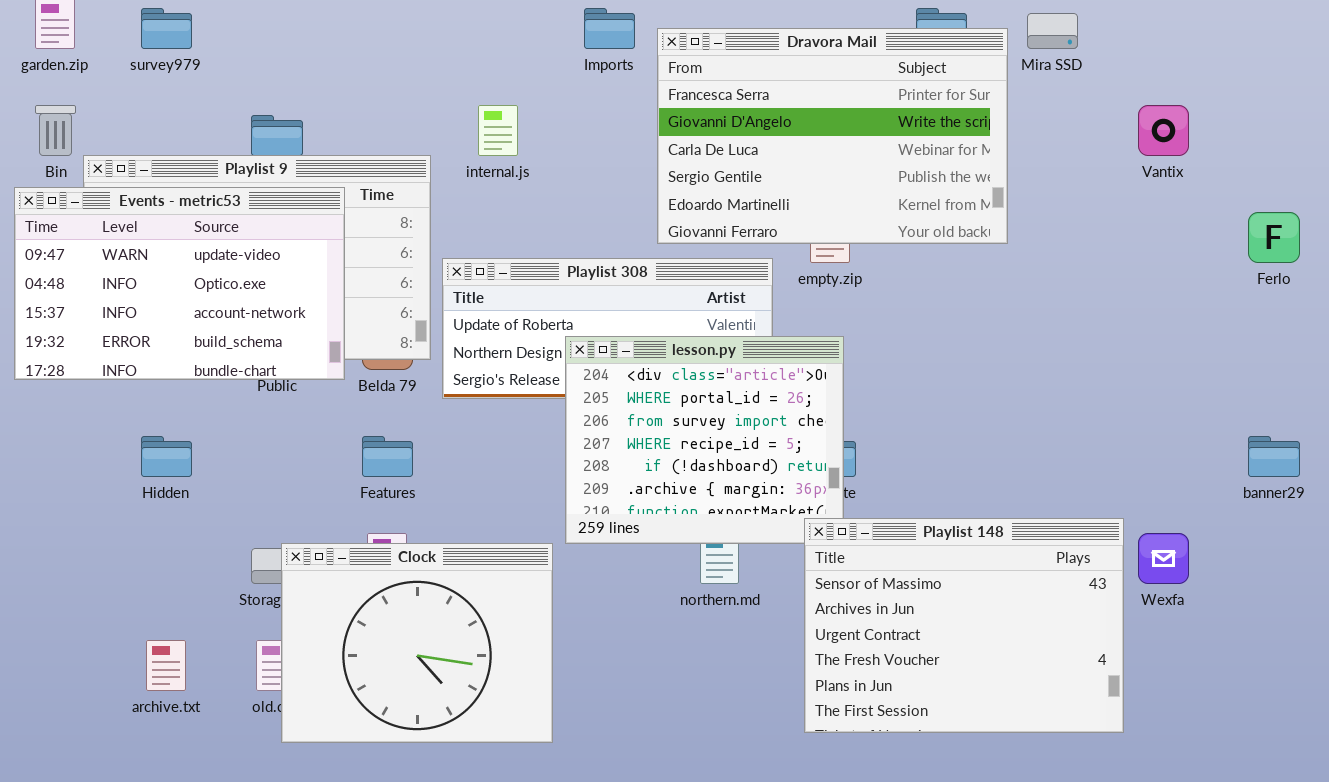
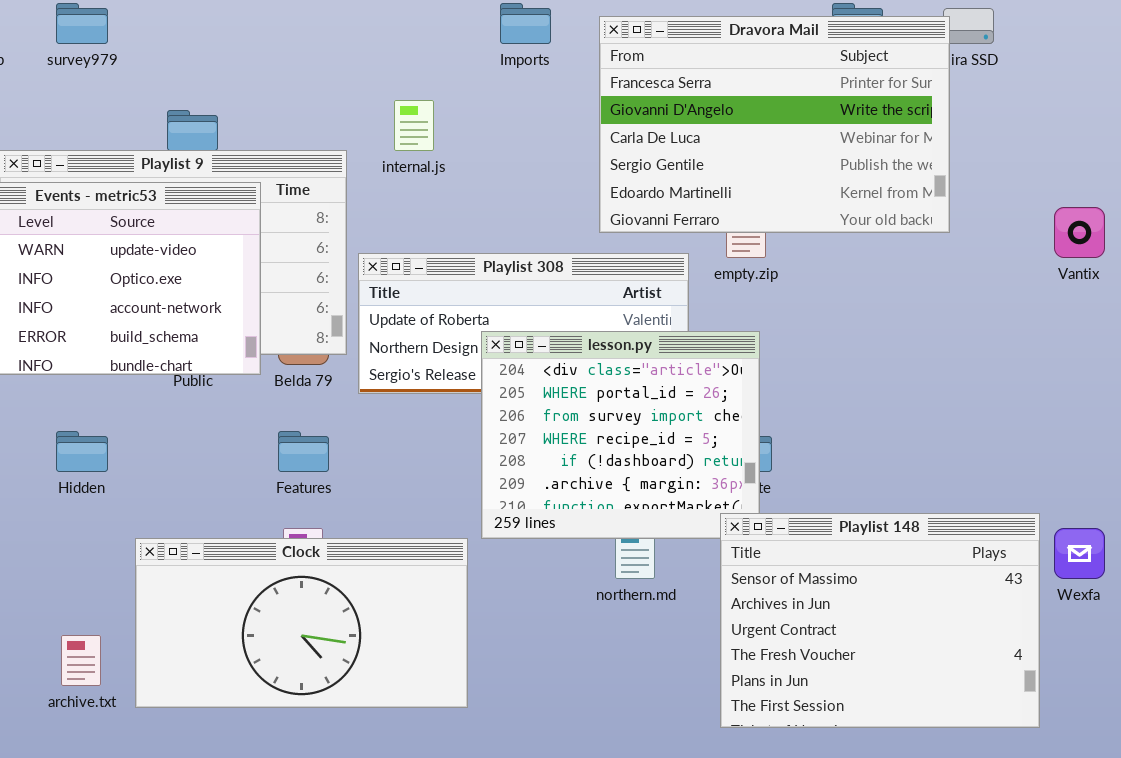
Dravora Mail: [657,28,1008,244] -> [599,16,950,233], moved
Vantix: [1138,105,1189,156] -> [1054,207,1105,258], moved
Clock: [281,543,553,743] -> [135,538,468,708], resized

